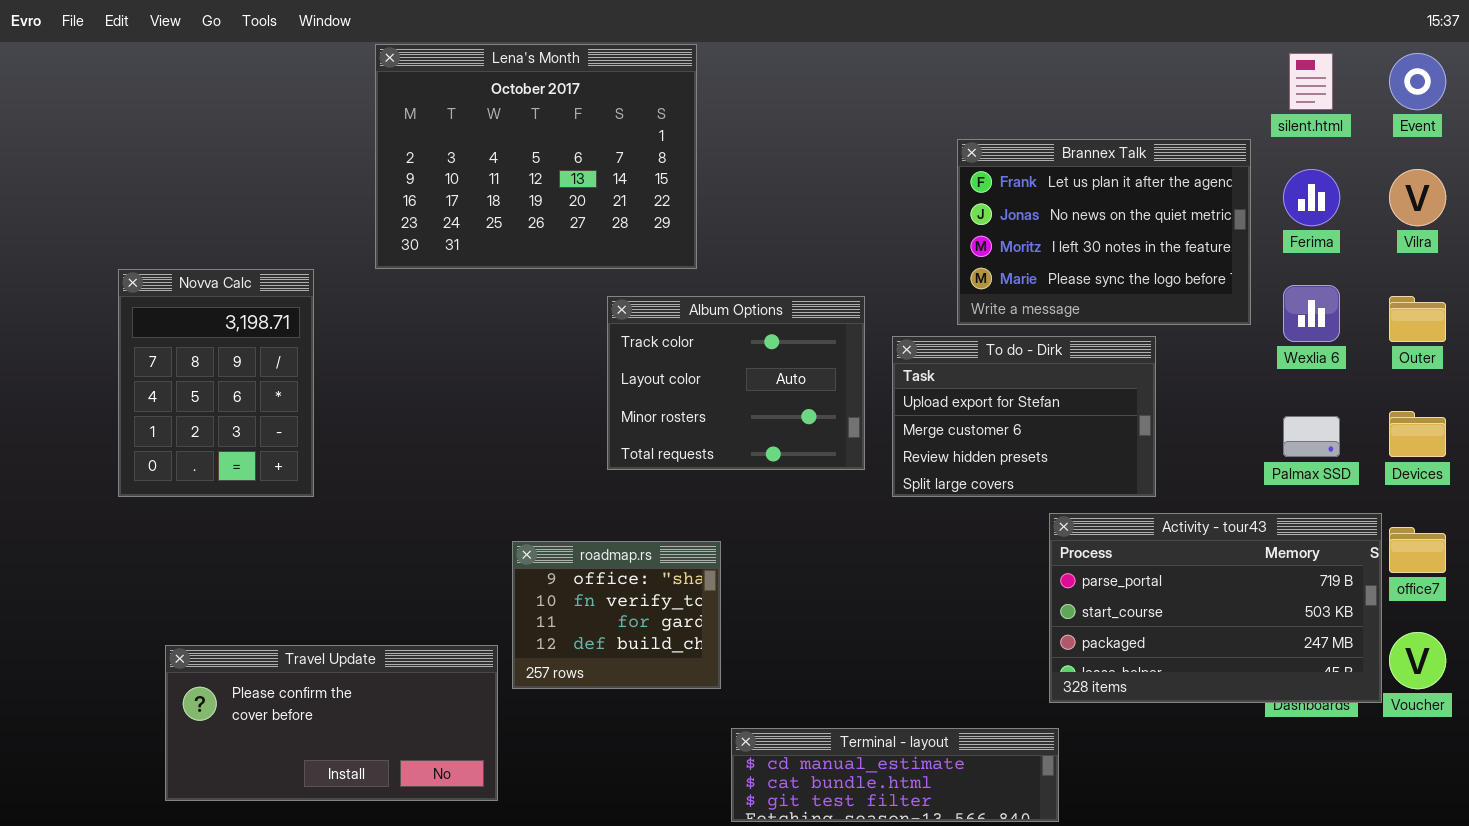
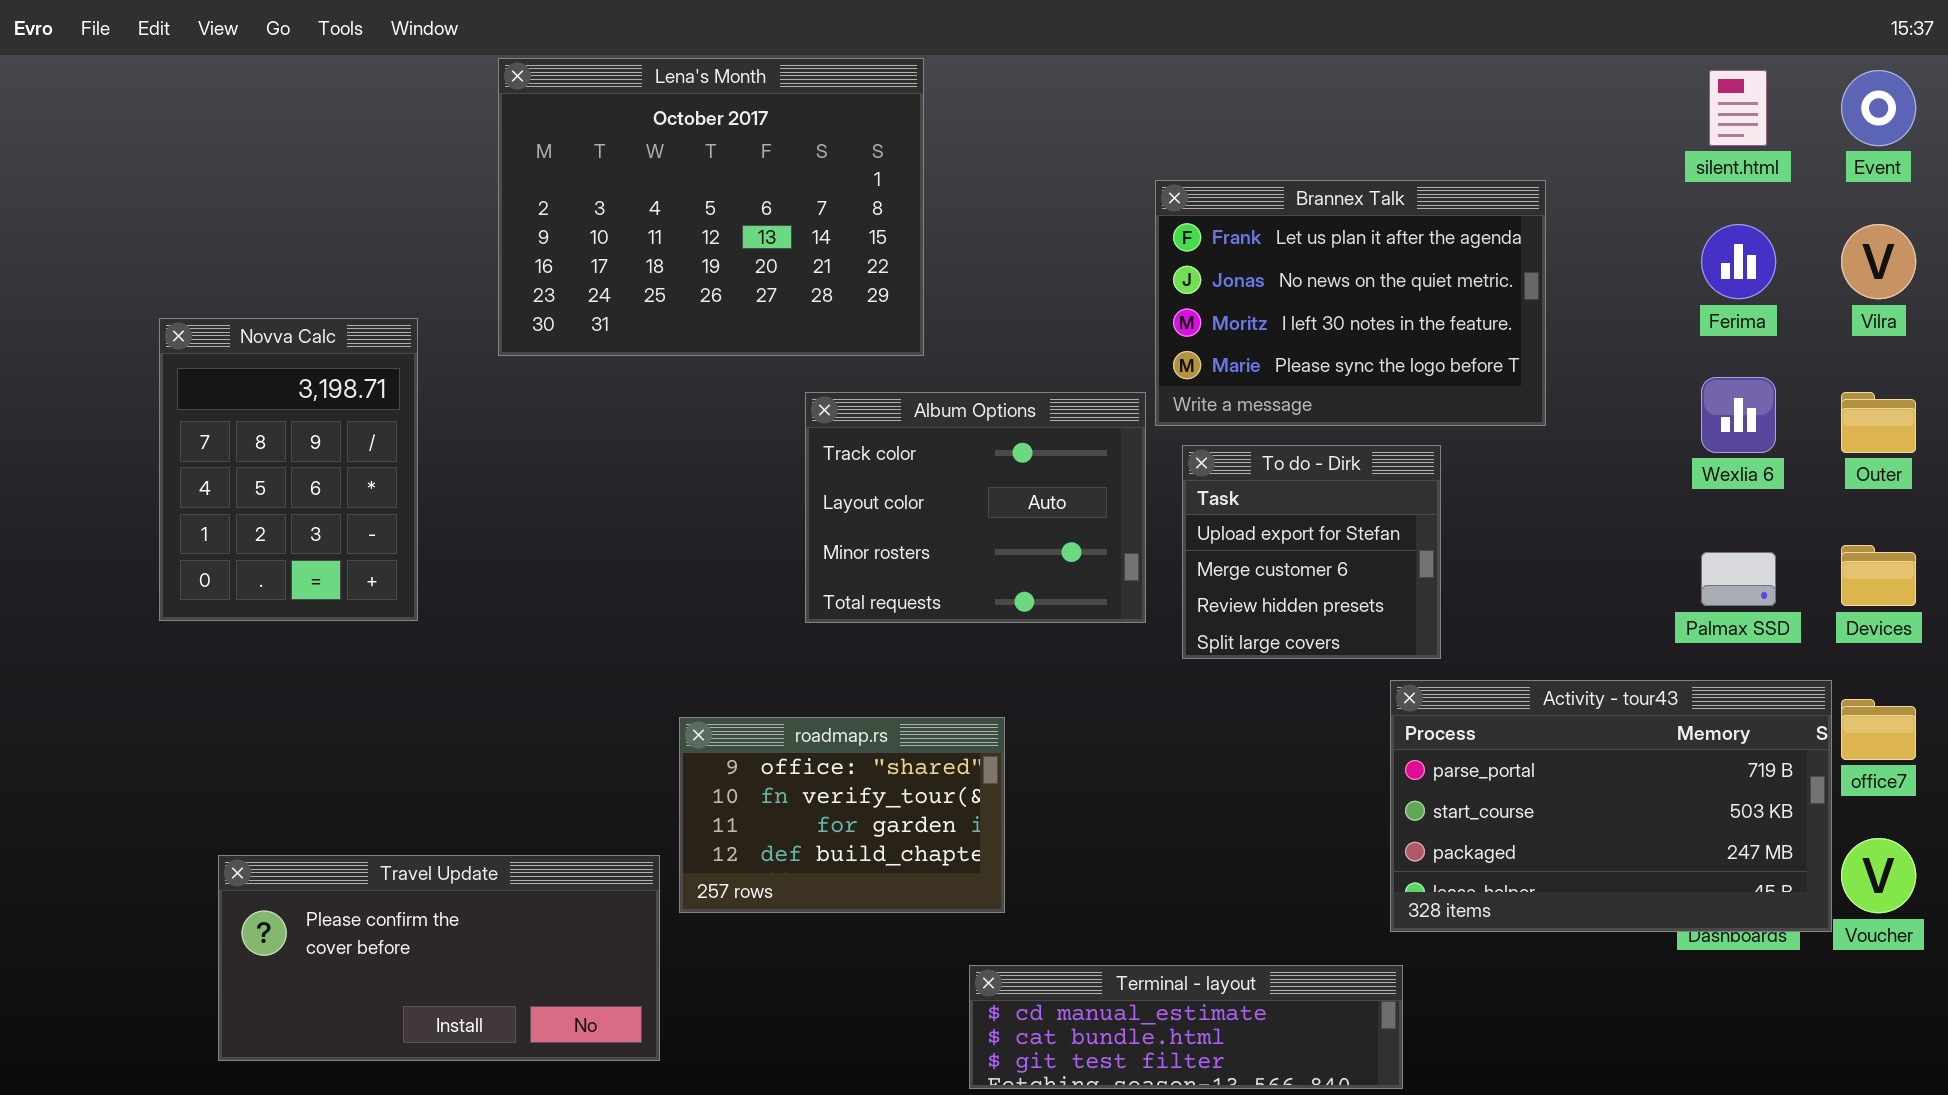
Brannex Talk: [957,139,1251,325] -> [1155,180,1546,426], moved
Novva Calc: [118,269,314,497] -> [159,318,418,621], moved
To do - Dirk: [892,336,1156,497] -> [1182,445,1441,659], resized
roadmap.rs: [512,541,721,689] -> [679,717,1005,913], resized

